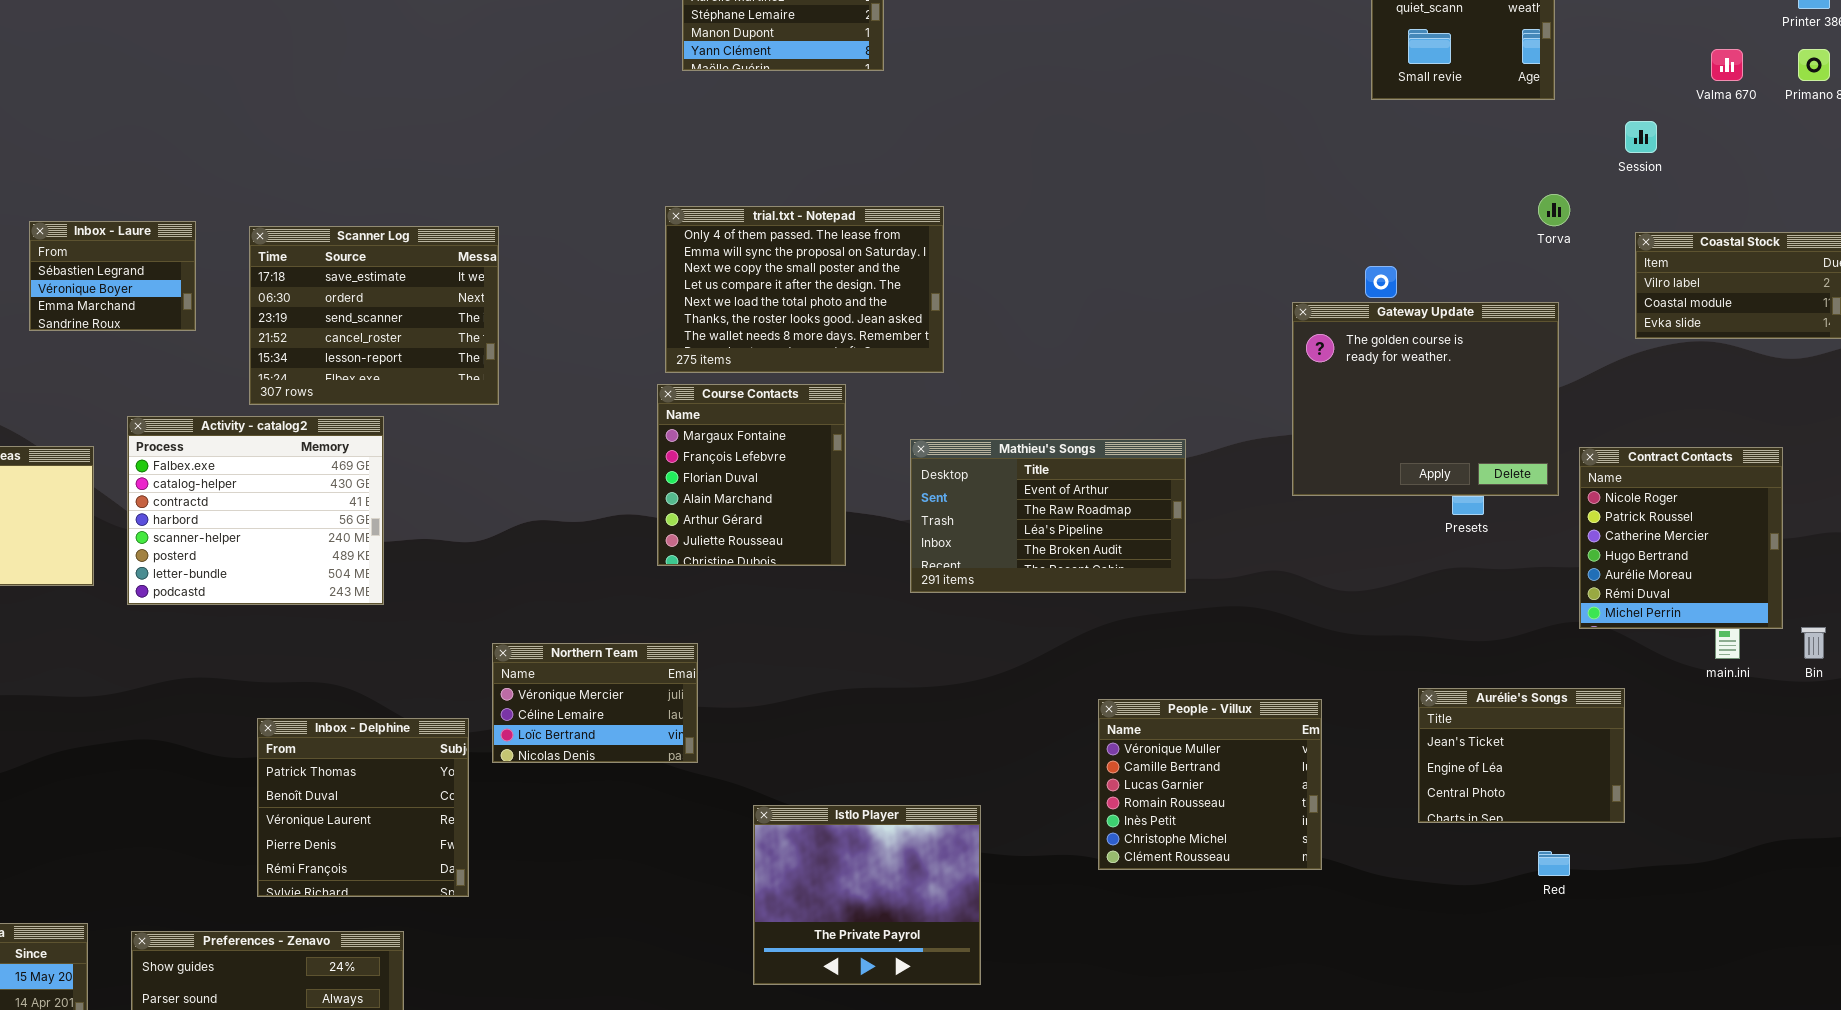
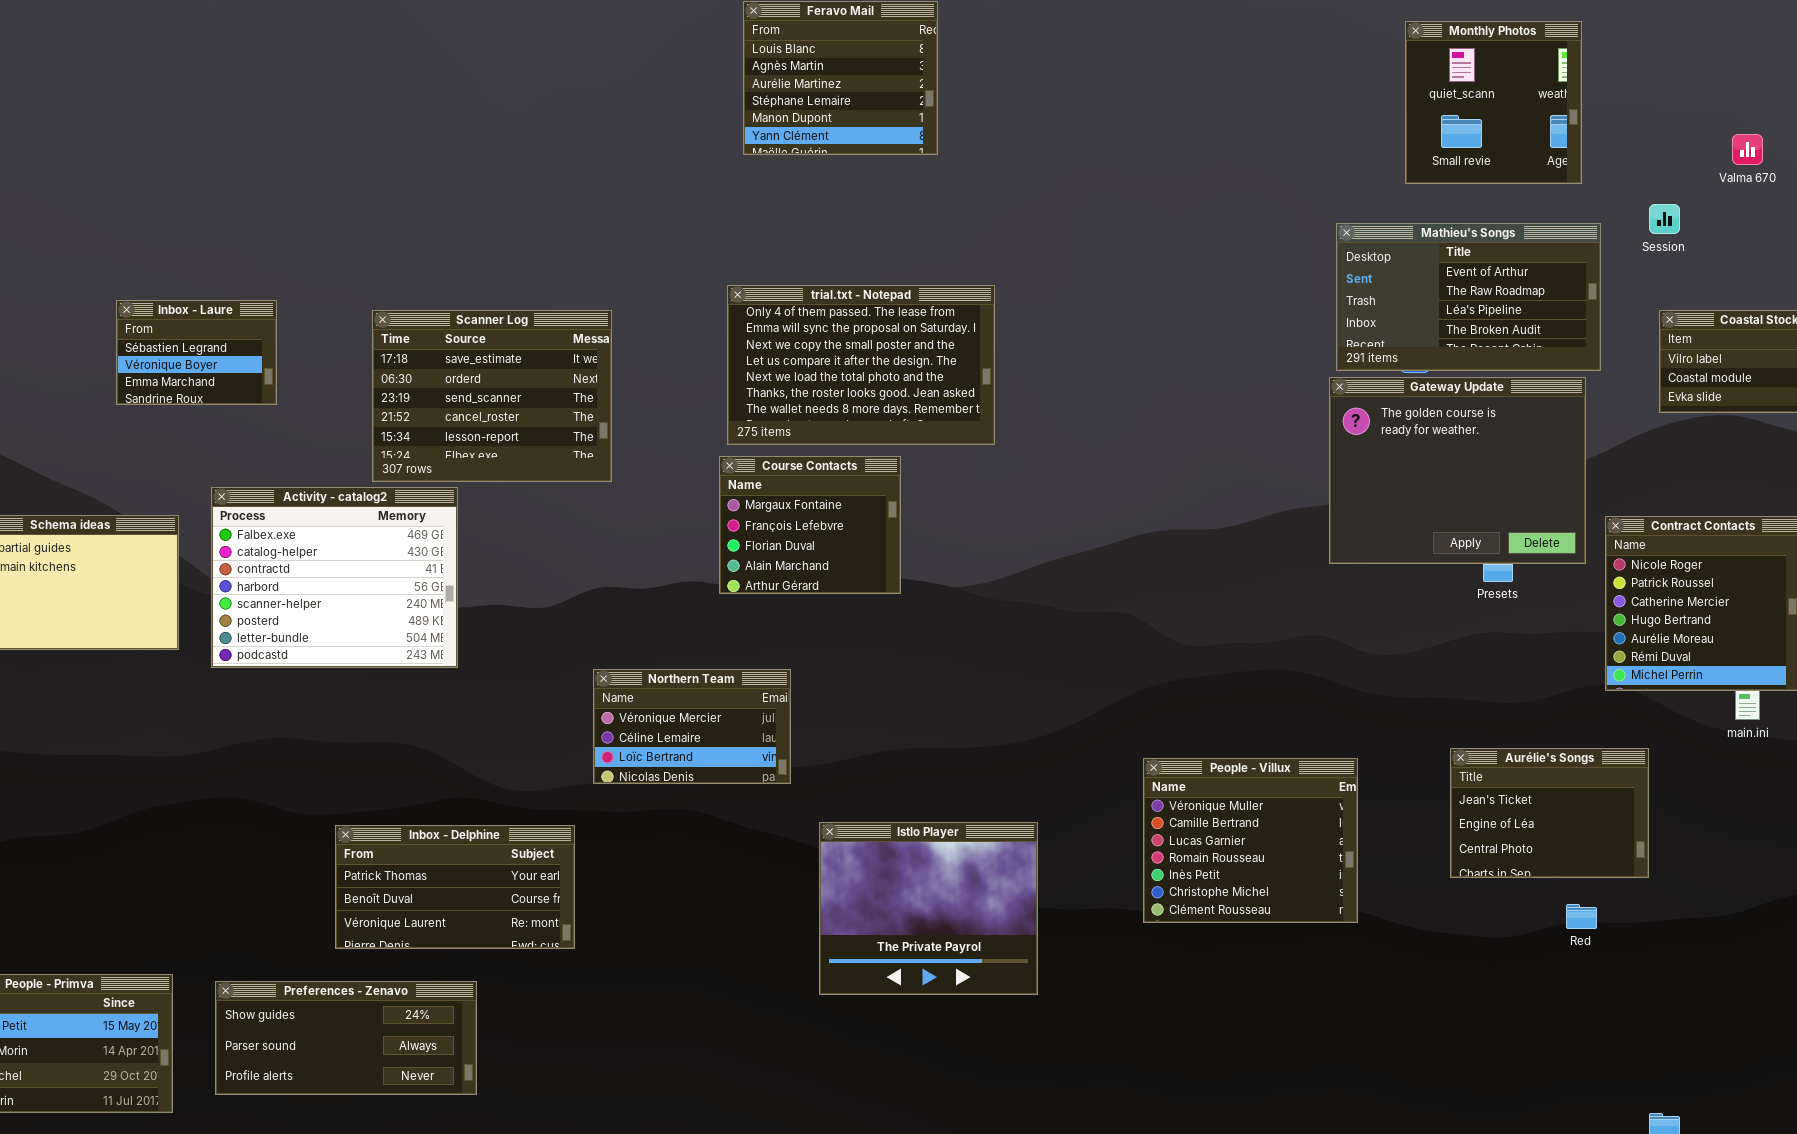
Scanner Log: [249,226,499,405] -> [372,310,612,482], moved
Course Contacts: [657,384,846,566] -> [719,456,901,594], resized
Mathieu's Songs: [910,439,1186,593] -> [1336,223,1601,371], moved
Northern Team: [492,643,698,763] -> [593,669,791,784], moved
Inbox - Delphine: [257,718,469,897] -> [335,825,575,949], resized
Istlo Player: [753,805,981,985] -> [819,822,1038,995], moved

